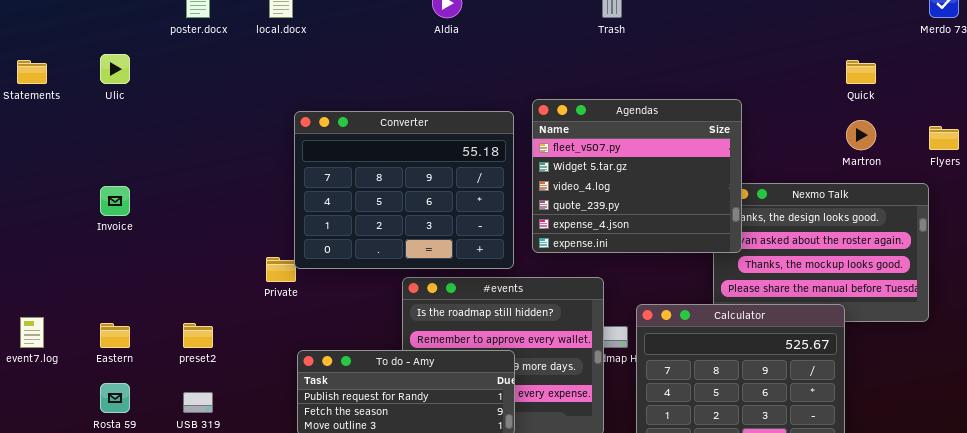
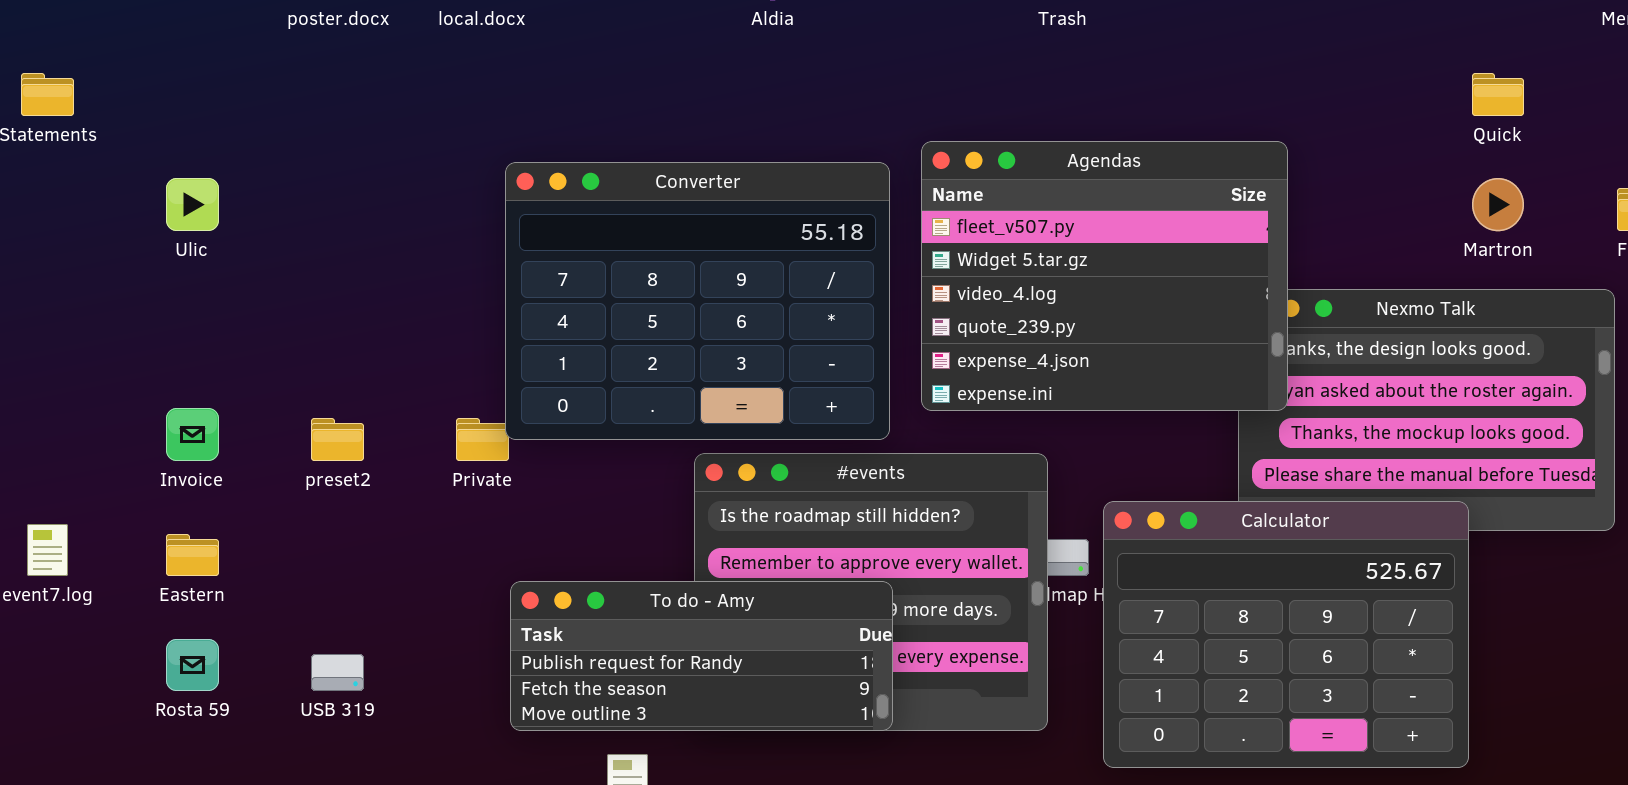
Ulic: [100,54,130,84] -> [166,178,219,231], moved
Invoice: [100,186,130,216] -> [166,408,219,461], moved
preset2: [183,323,213,348] -> [311,418,364,461], moved

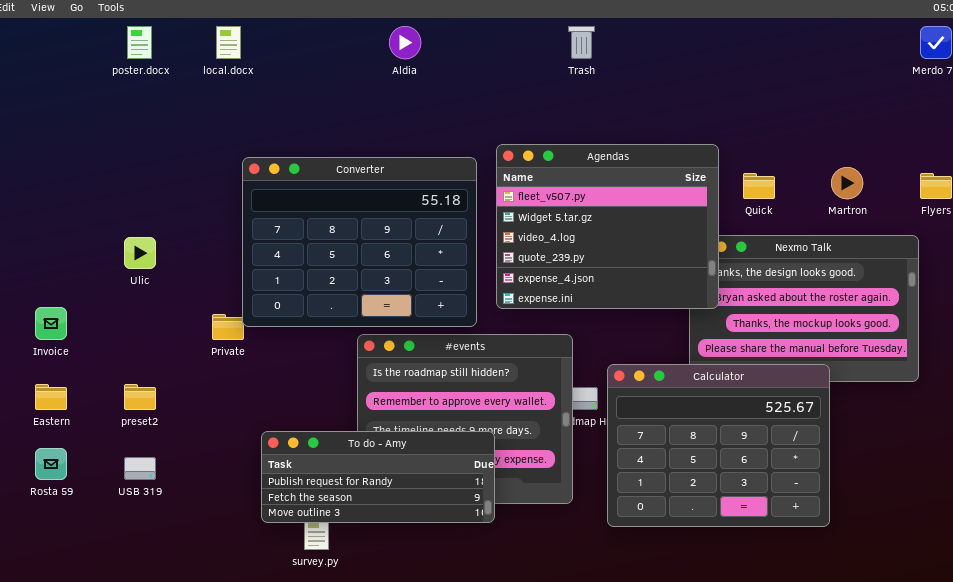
Quick: [1472,73,1524,116] -> [743,173,775,199], moved
Ulic: [166,178,219,231] -> [124,237,156,269], moved
preset2: [311,418,364,461] -> [124,384,156,410], moved
To do - Amy: [510,581,893,731] -> [261,431,495,523], moved

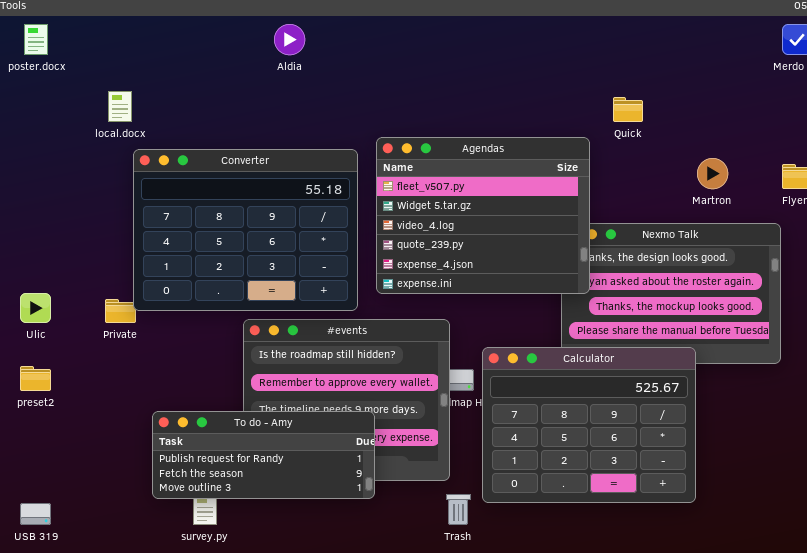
local.docx: [216,26,241,59] -> [108,91,132,122], moved
Trash: [568,26,595,59] -> [446,494,471,525], moved
Quick: [743,173,775,199] -> [613,97,643,122], moved
Ulic: [124,237,156,269] -> [20,293,51,323], moved
USB 319: [124,457,156,480] -> [20,503,51,525], moved

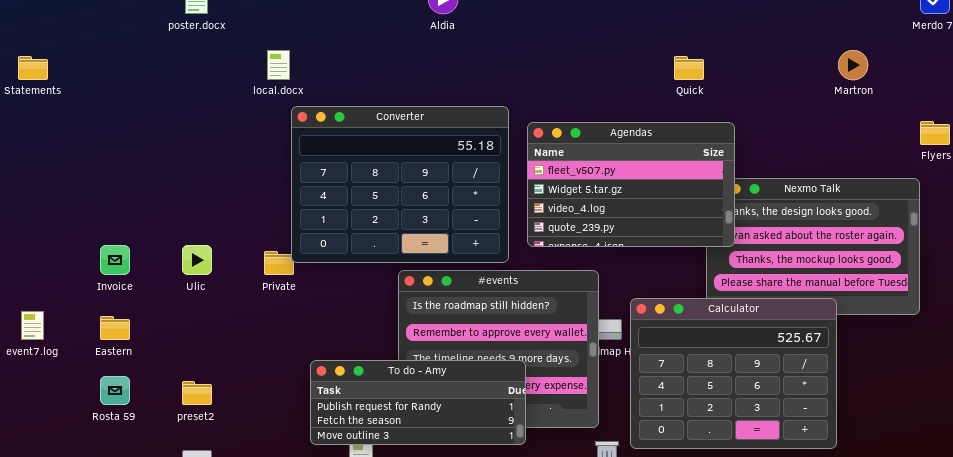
Quick: [613,97,643,122] -> [674,56,704,80], moved
Agendas: [376,137,590,294] -> [527,122,735,247], resized
Martron: [697,158,728,189] -> [838,50,868,80], moved
preset2: [20,366,51,391] -> [182,381,212,405], moved

